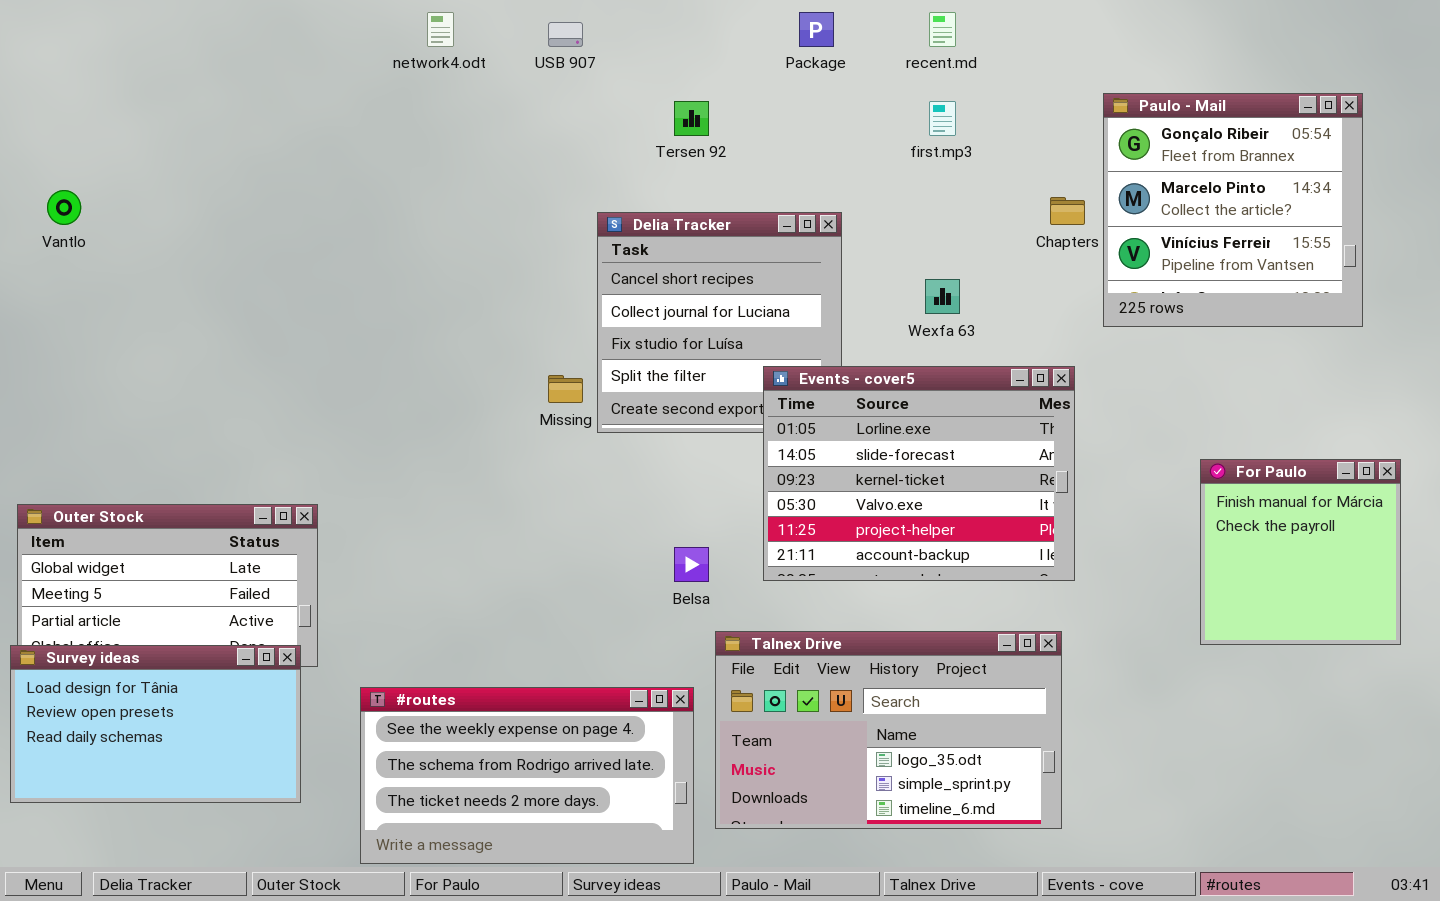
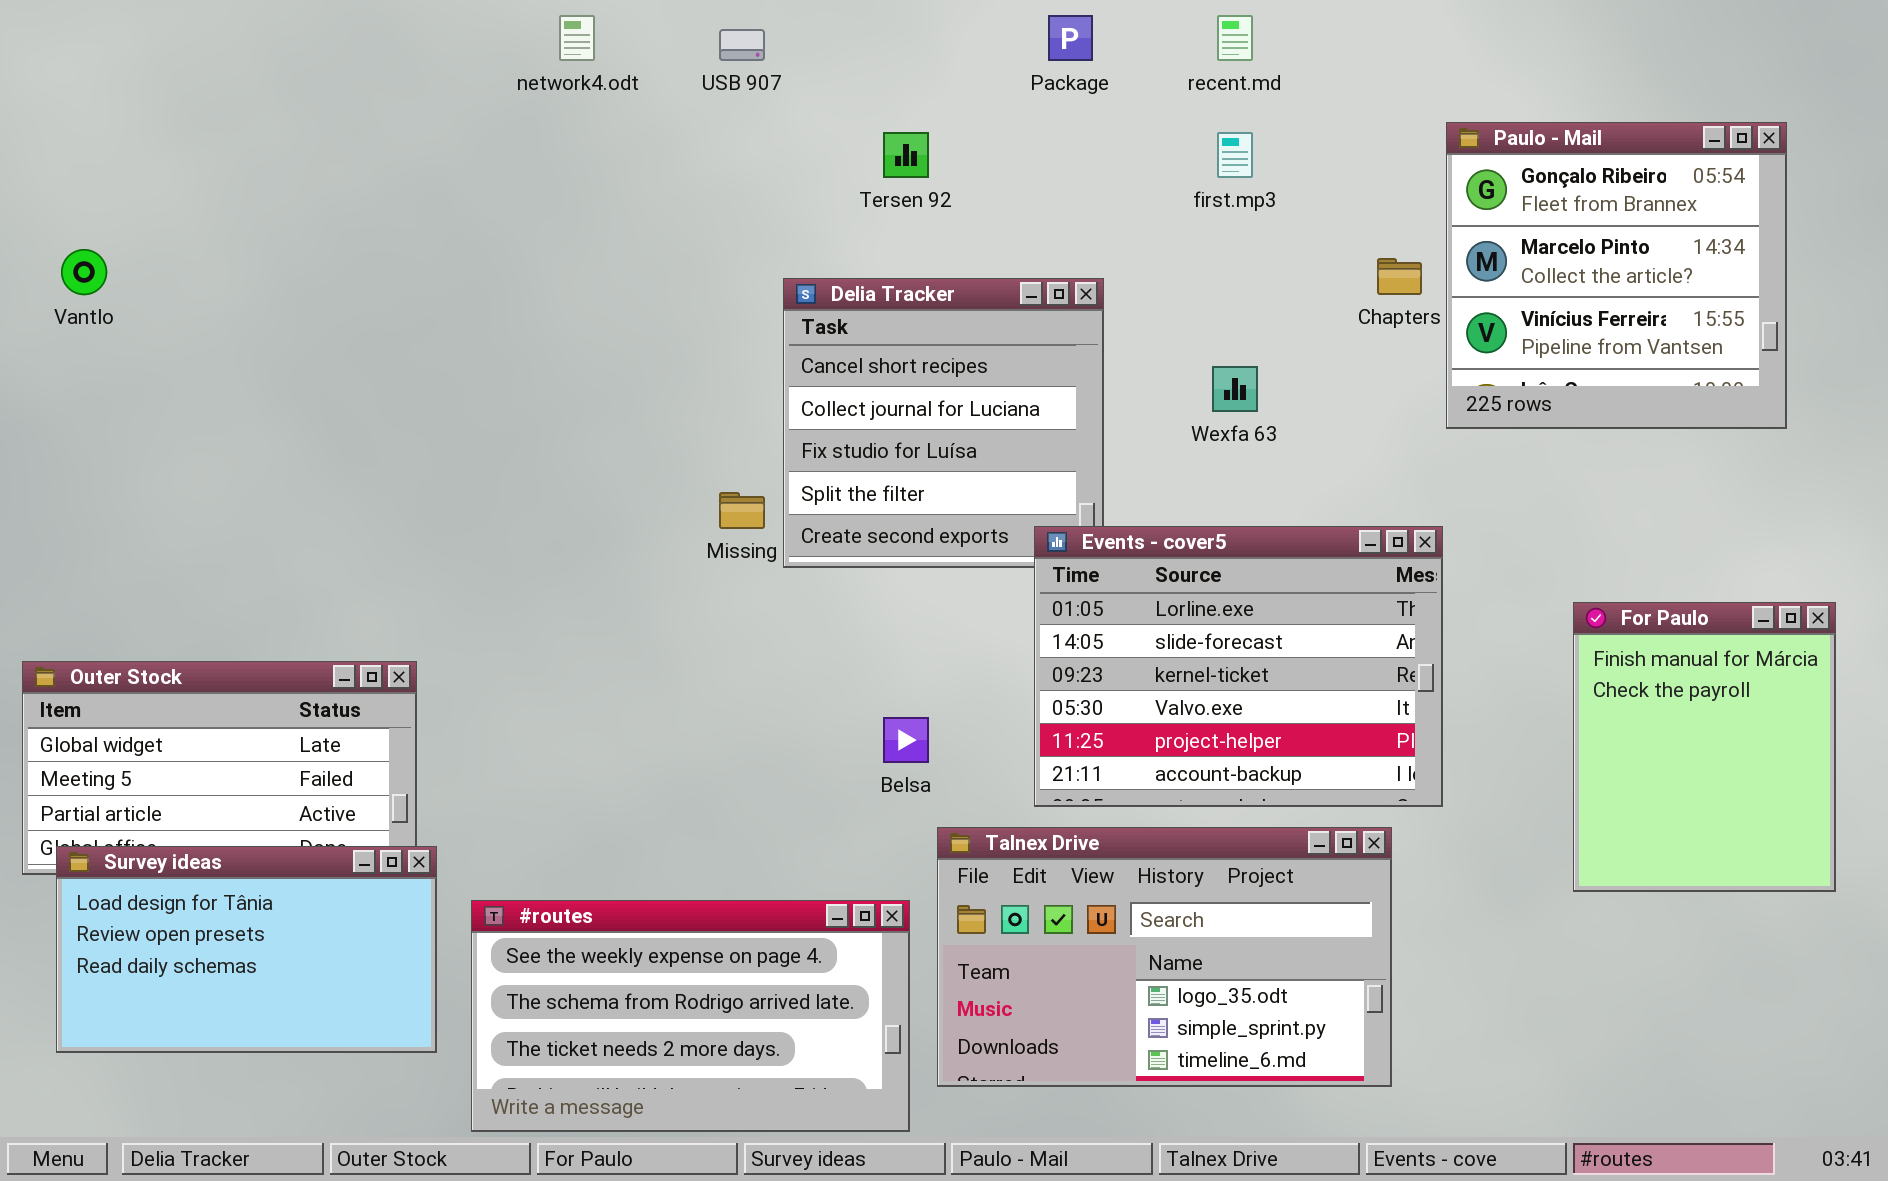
Events - cover5: [763,366,1075,581] -> [1034,526,1443,807], moved
For Paulo: [1200,459,1401,645] -> [1573,602,1836,892], resized
Survey ideas: [10,645,301,803] -> [56,846,437,1053], moved

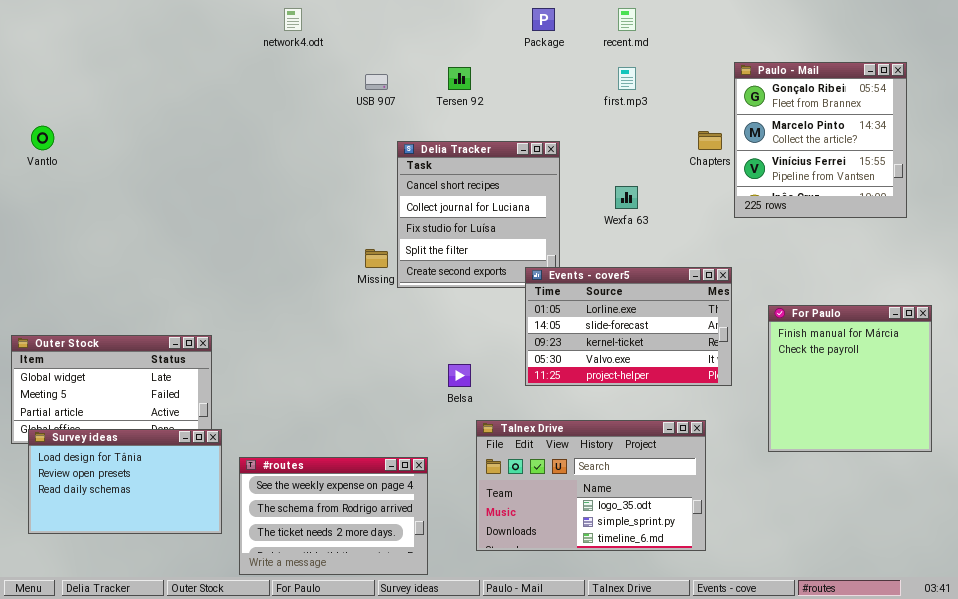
USB 907: [719,29,765,61] -> [365,74,388,90], moved
Events - cover5: [1034,526,1443,807] -> [525,267,732,386], resized
For Paulo: [1573,602,1836,892] -> [768,305,932,452], resized
#routes: [471,900,910,1132] -> [239,457,428,575], resized

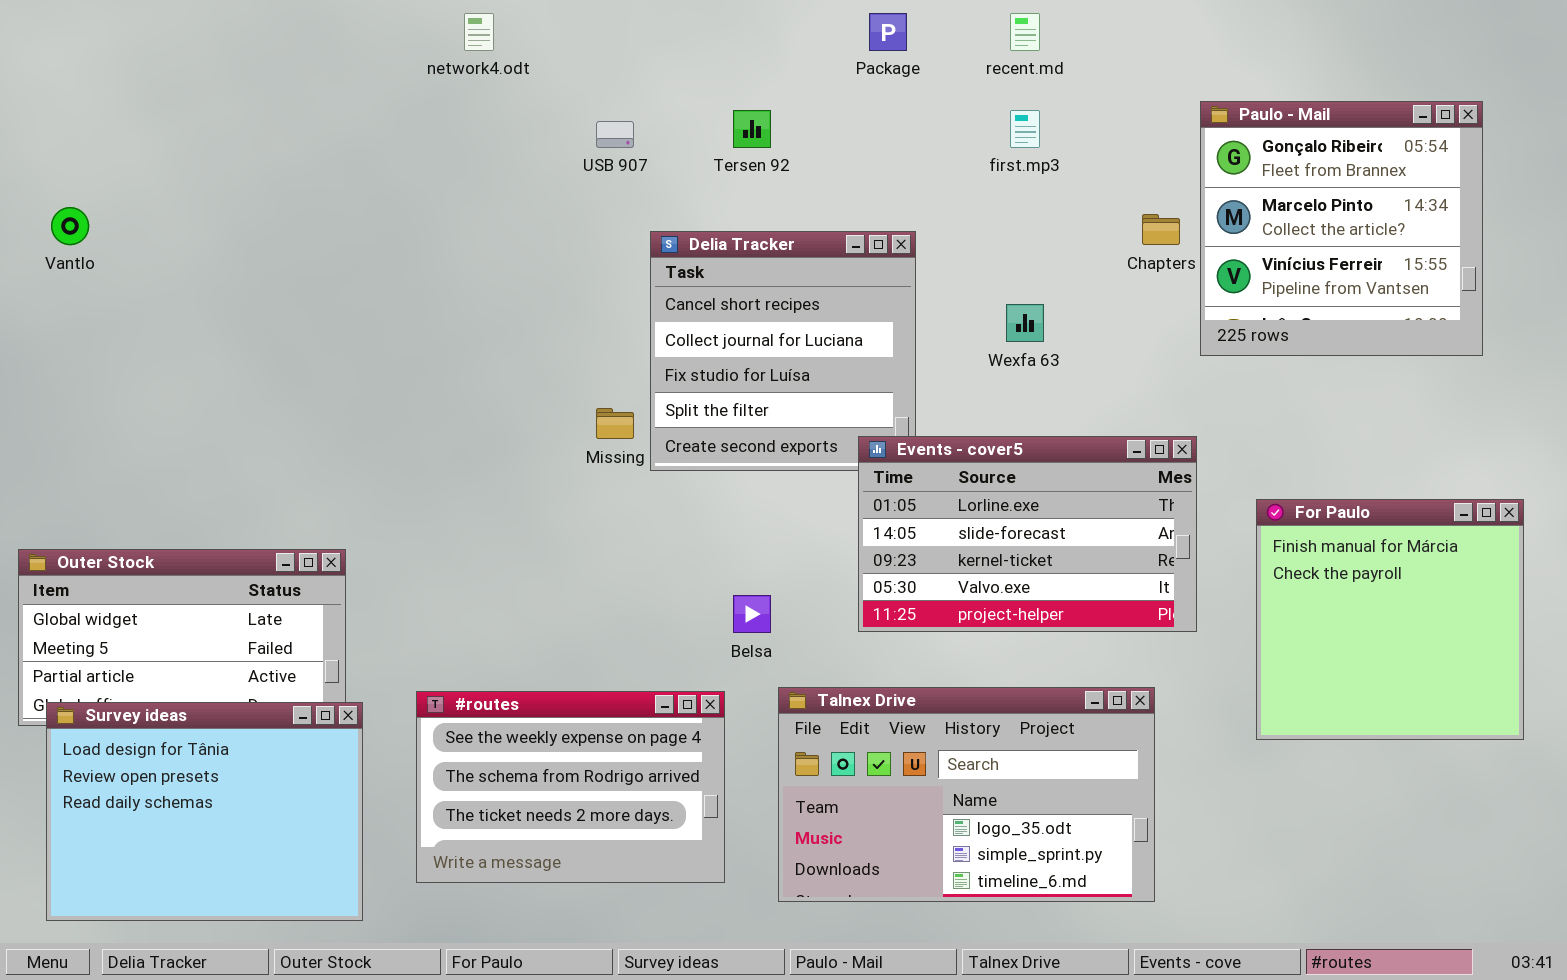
Survey ideas: [28,429,222,534] -> [46,702,363,921], resized
#routes: [239,457,428,575] -> [416,691,725,883], moved

